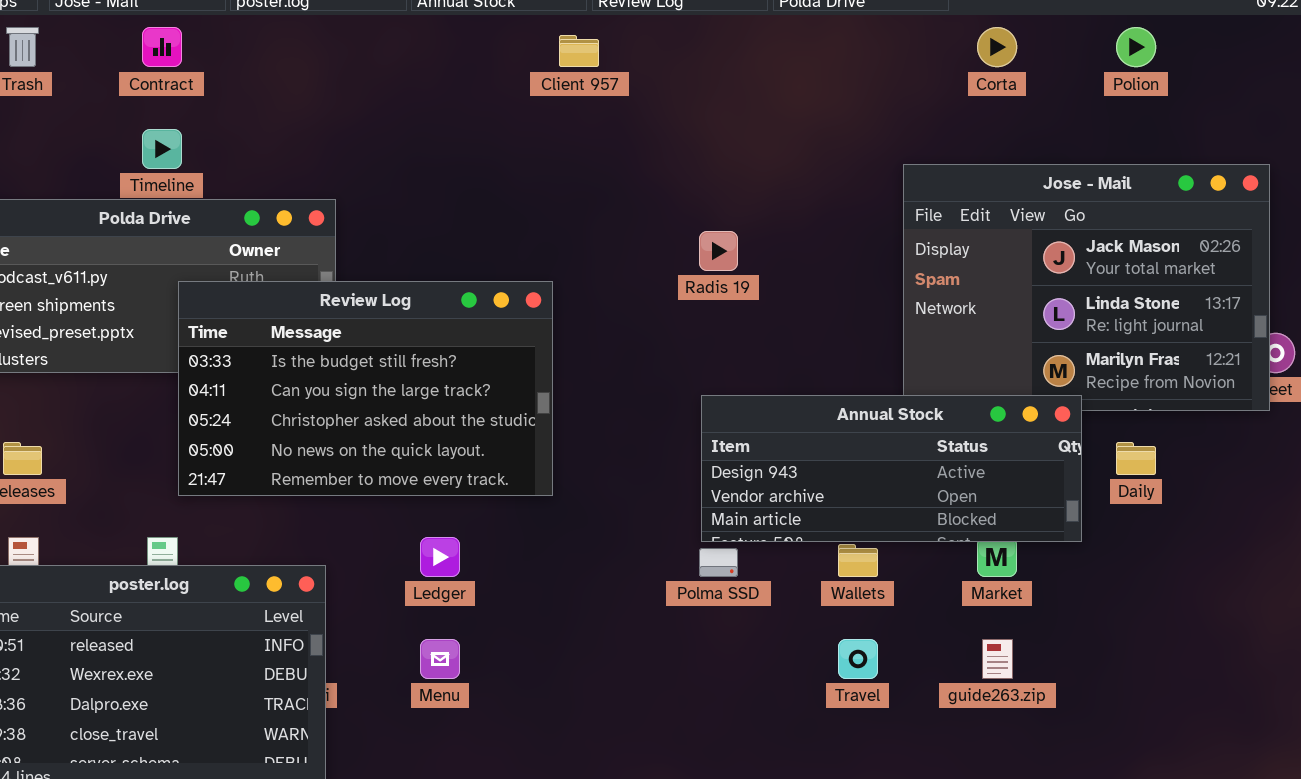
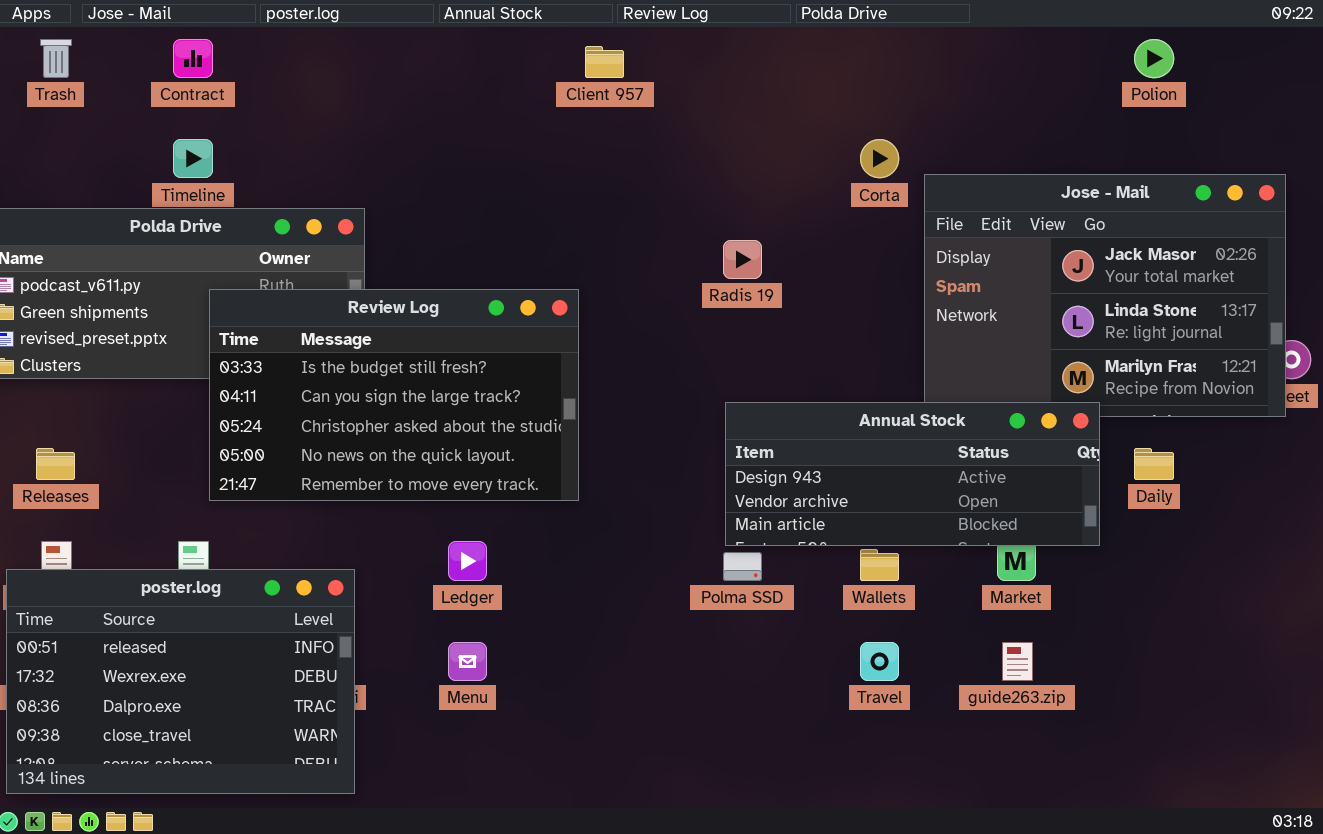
Corta: [977,27,1017,67] -> [860,139,899,178], moved

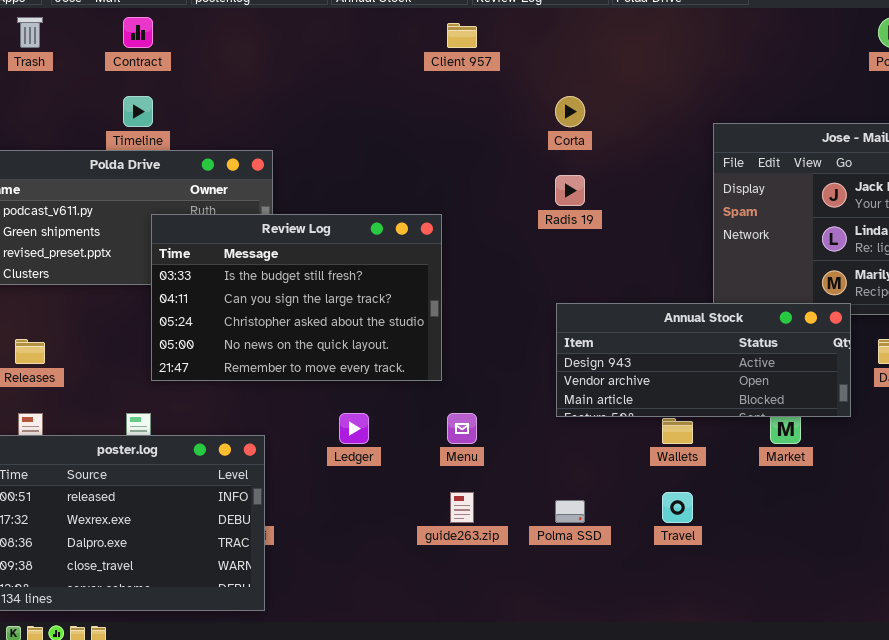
Corta: [860,139,899,178] -> [555,96,585,127], moved
Polma SSD: [723,552,762,581] -> [555,500,585,523], moved
Menu: [448,642,487,681] -> [447,413,477,444], moved
guide263.zip: [1002,642,1033,681] -> [450,492,474,523], moved

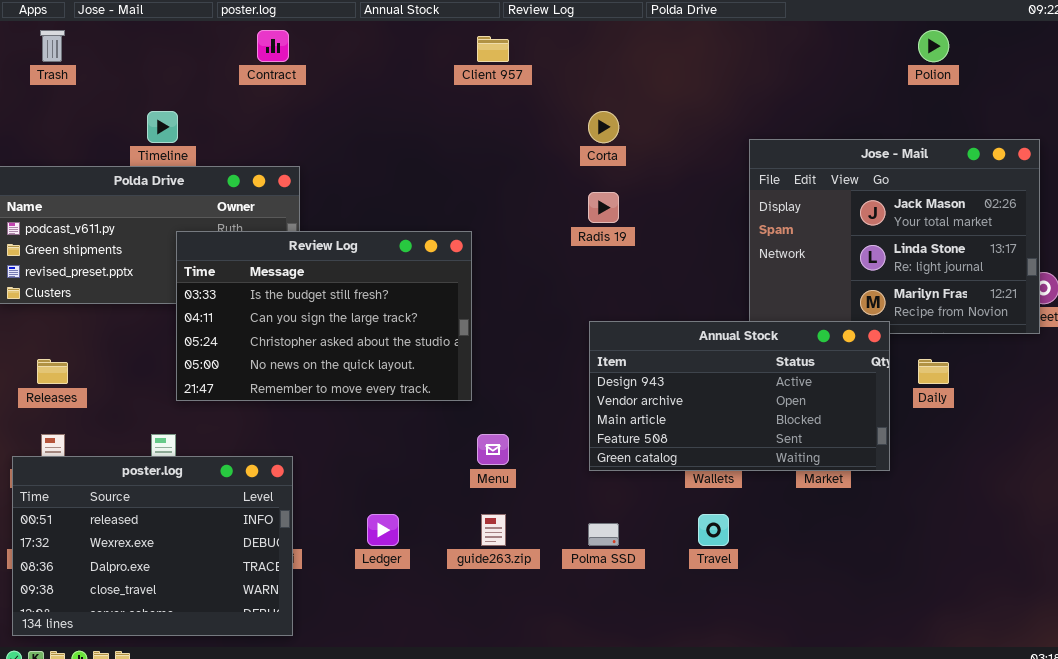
Contract: [123,17,153,48] -> [257,30,289,62], moved
Annual Stock: [556,303,851,417] -> [589,321,890,471], resized
Ledger: [339,413,369,444] -> [367,514,399,546], moved

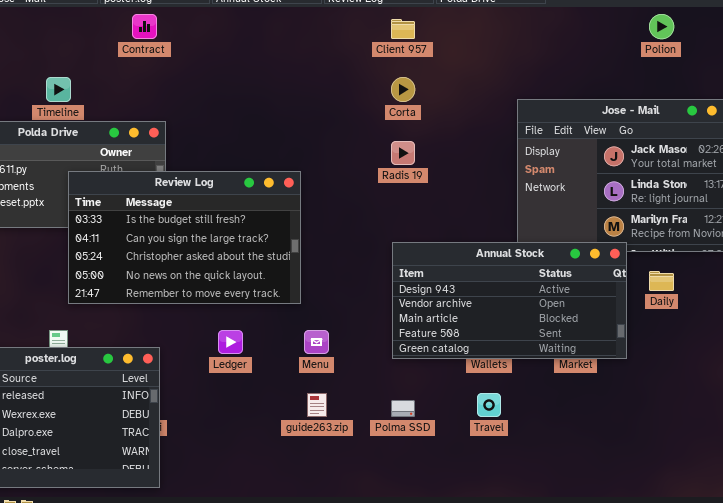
Client 957: [477,36,509,62] -> [391,19,415,39], moved
Ledger: [367,514,399,546] -> [218,330,243,354], moved

